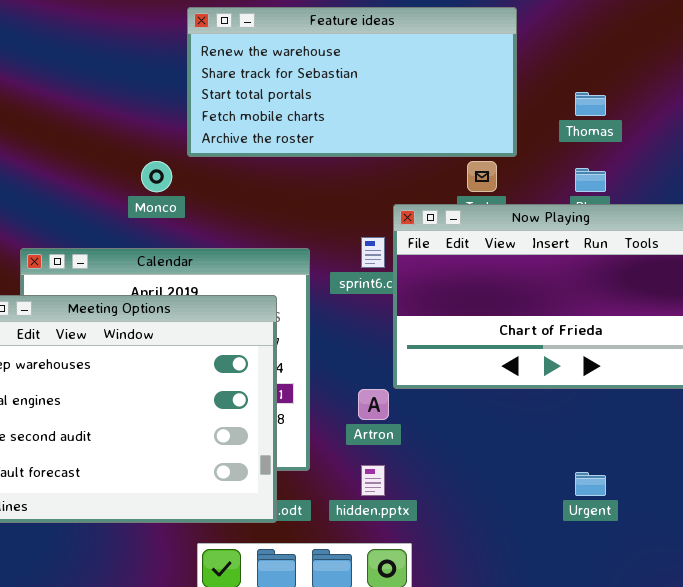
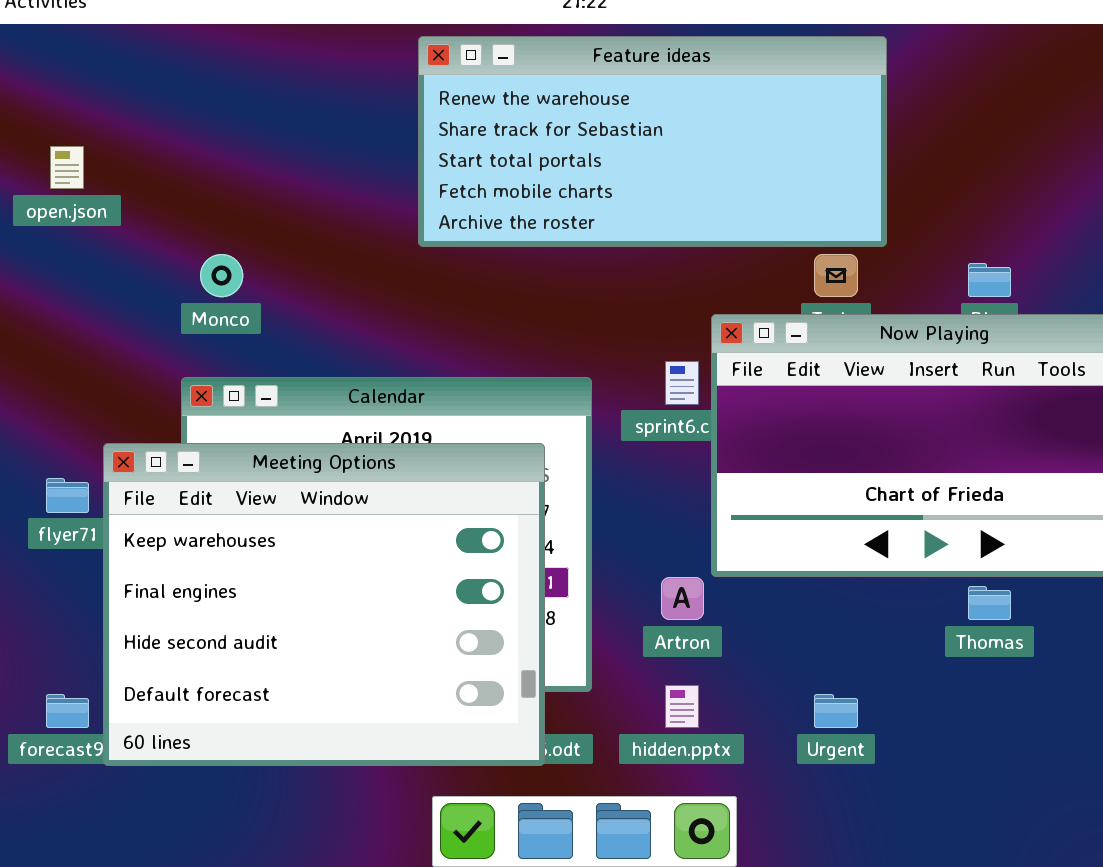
Thomas: [575,92,606,116] -> [968,586,1011,620], moved
Monco: [141,161,172,192] -> [200,254,243,297], moved
Urgent: [575,472,606,496] -> [814,694,858,728], moved

